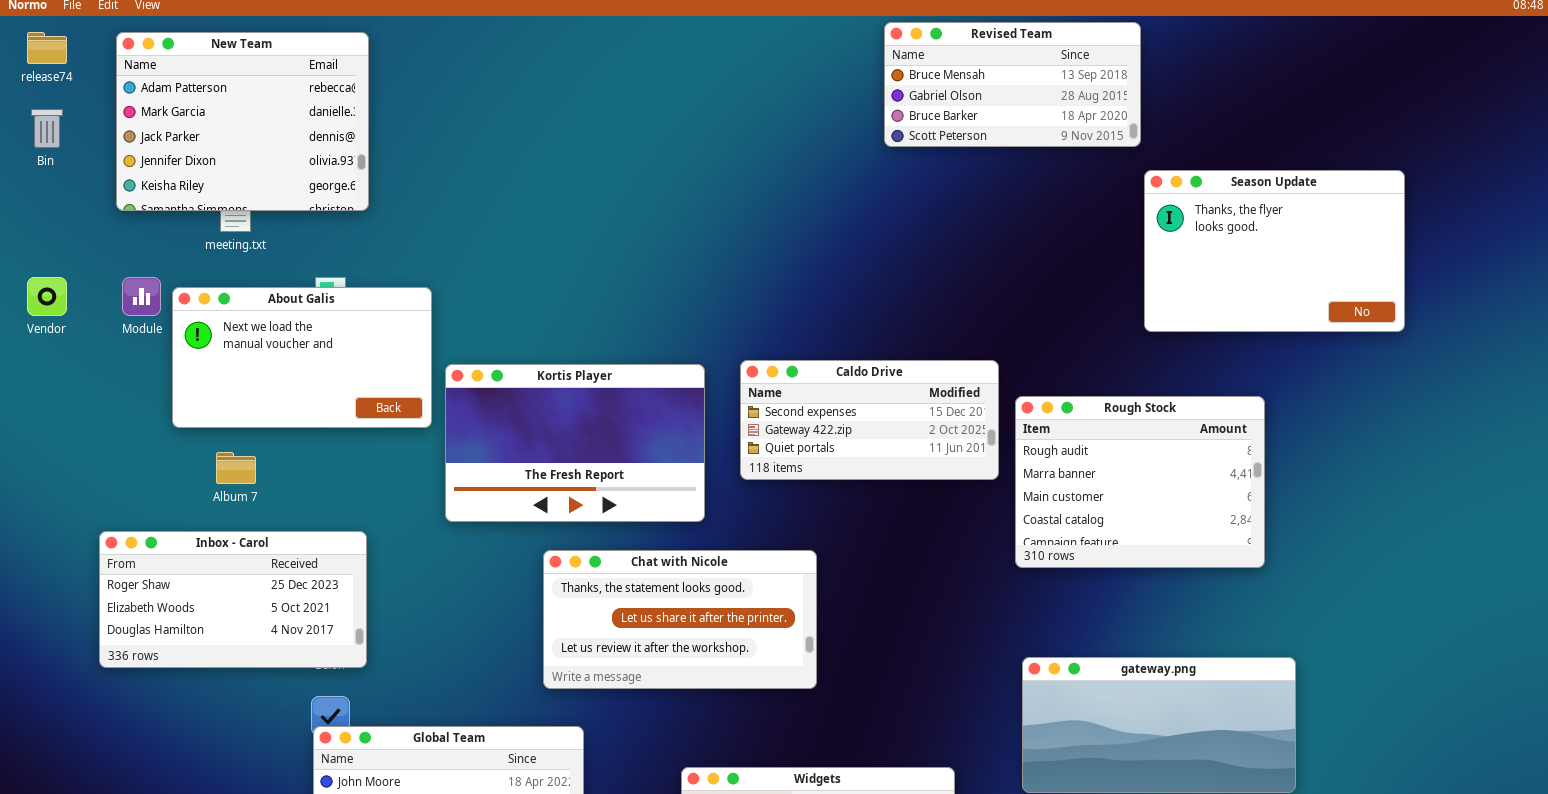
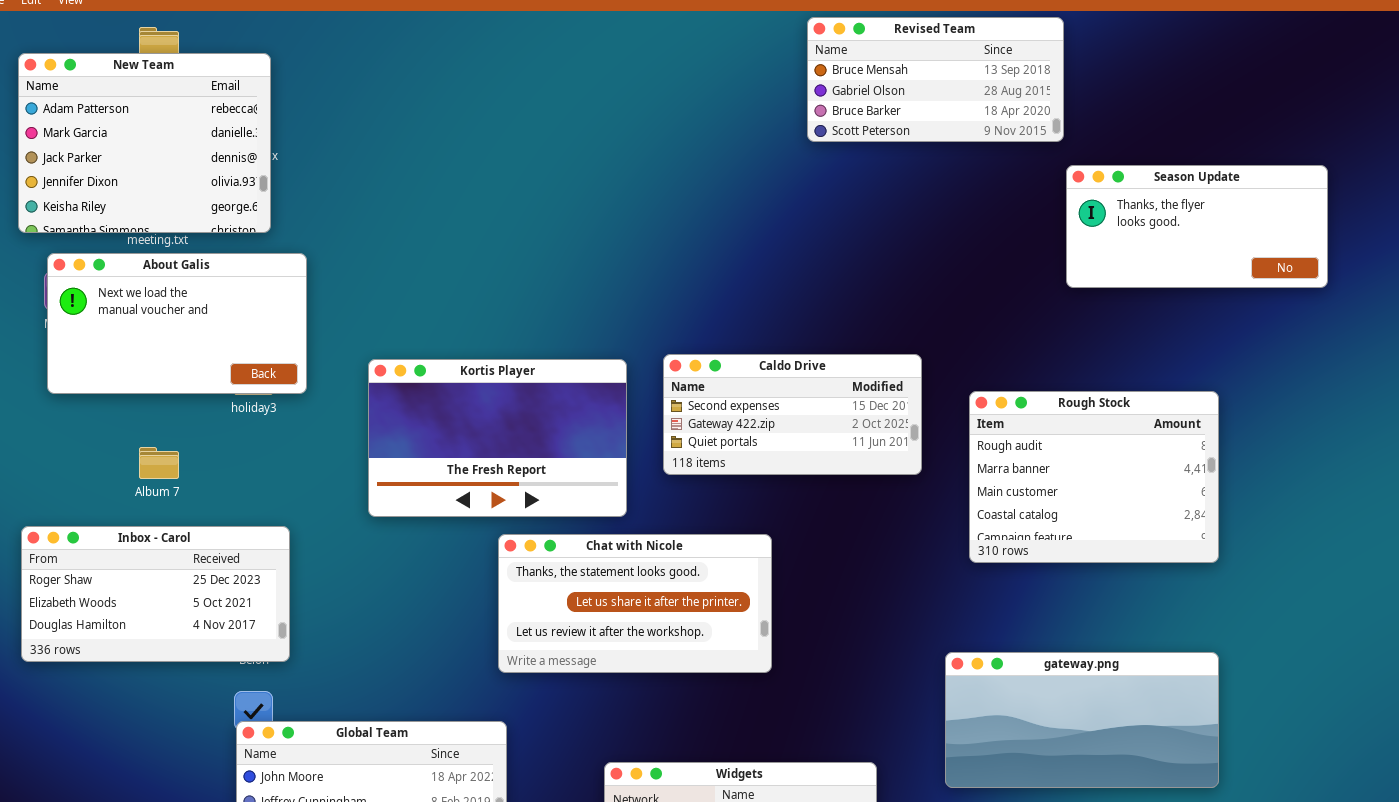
New Team: [116,32,369,211] -> [18,53,271,233], moved
Season Update: [1144,170,1405,332] -> [1066,165,1328,288], resized
About Galis: [172,287,432,428] -> [47,253,307,394], moved
Rough Stock: [1015,396,1265,568] -> [969,391,1219,563], moved
Chat with Nicole: [543,550,817,689] -> [498,534,772,673], moved

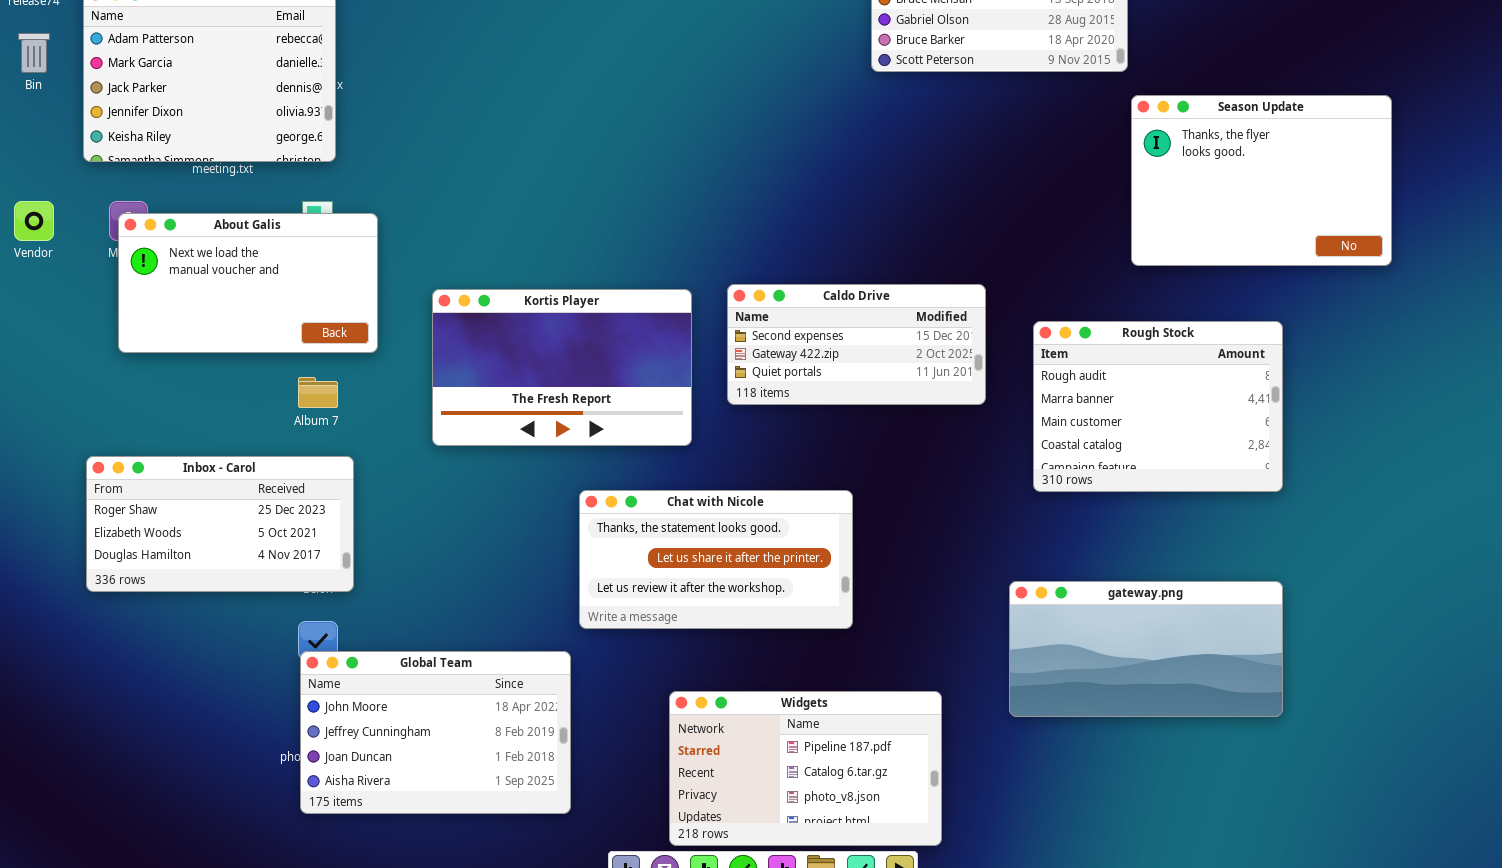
Season Update: [1066,165,1328,288] -> [1131,95,1392,266], resized
About Galis: [47,253,307,394] -> [118,213,378,353], moved
Album 7: [139,447,179,479] -> [298,377,338,408], moved
Chat with Nicole: [498,534,772,673] -> [579,490,853,629], moved

